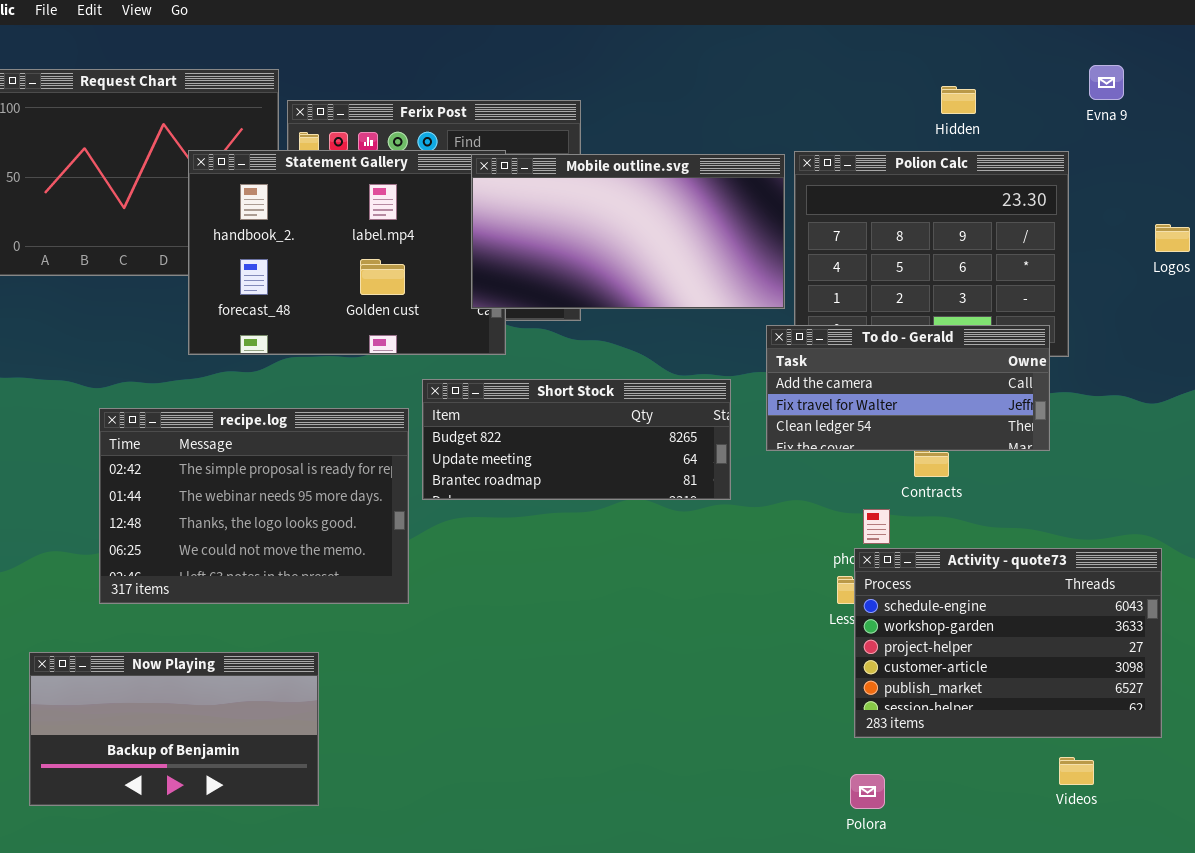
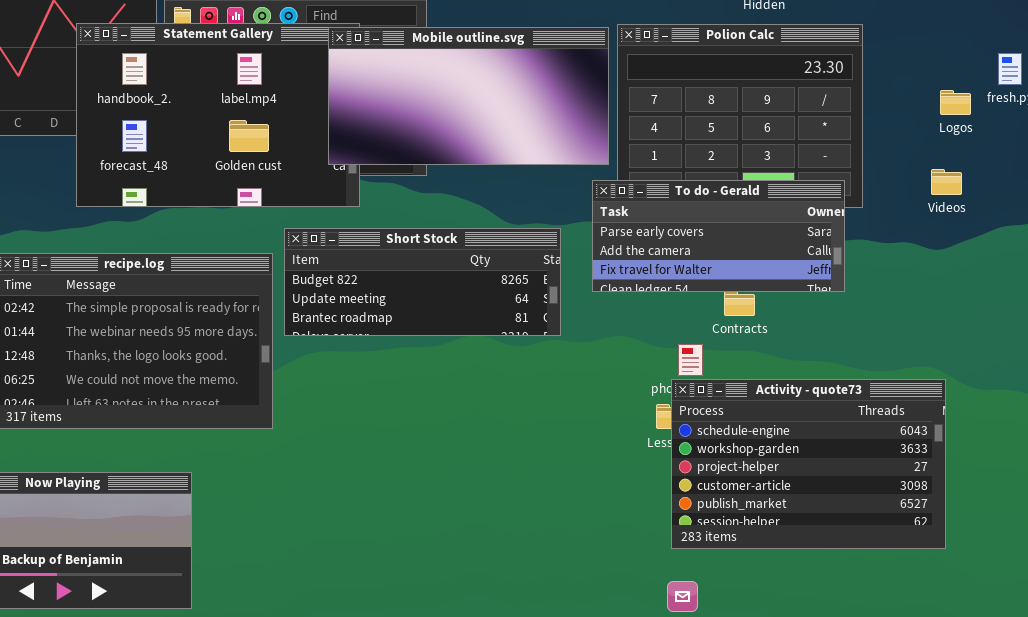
To do - Gerald: [766,325,1050,451] -> [592,180,845,292], scrolled up 1 row
Videos: [1059,757,1094,785] -> [931,169,962,195], moved

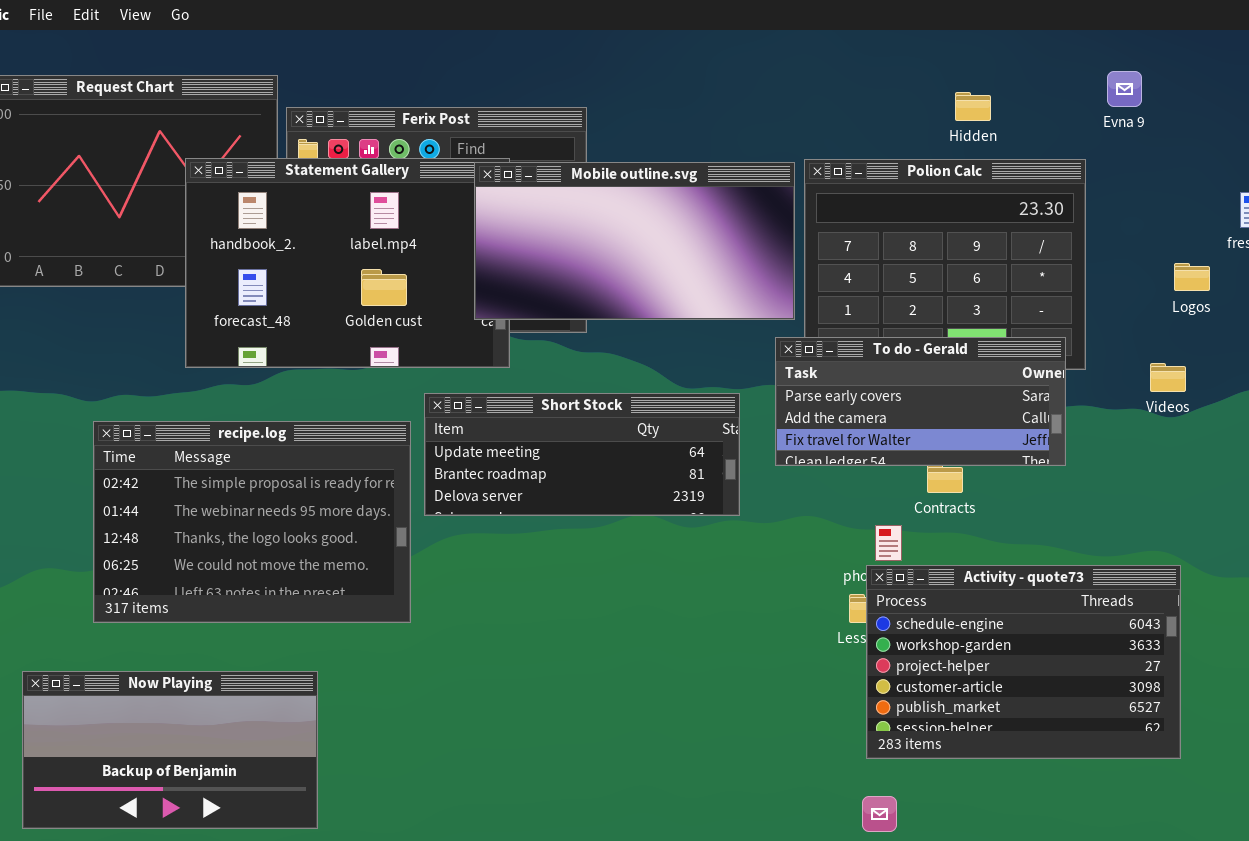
Logos: [940,90,971,115] -> [1174,263,1210,291], moved
Videos: [931,169,962,195] -> [1150,363,1186,392], moved
Short Stock: [284,228,561,336] -> [424,393,740,516], scrolled down 1 row

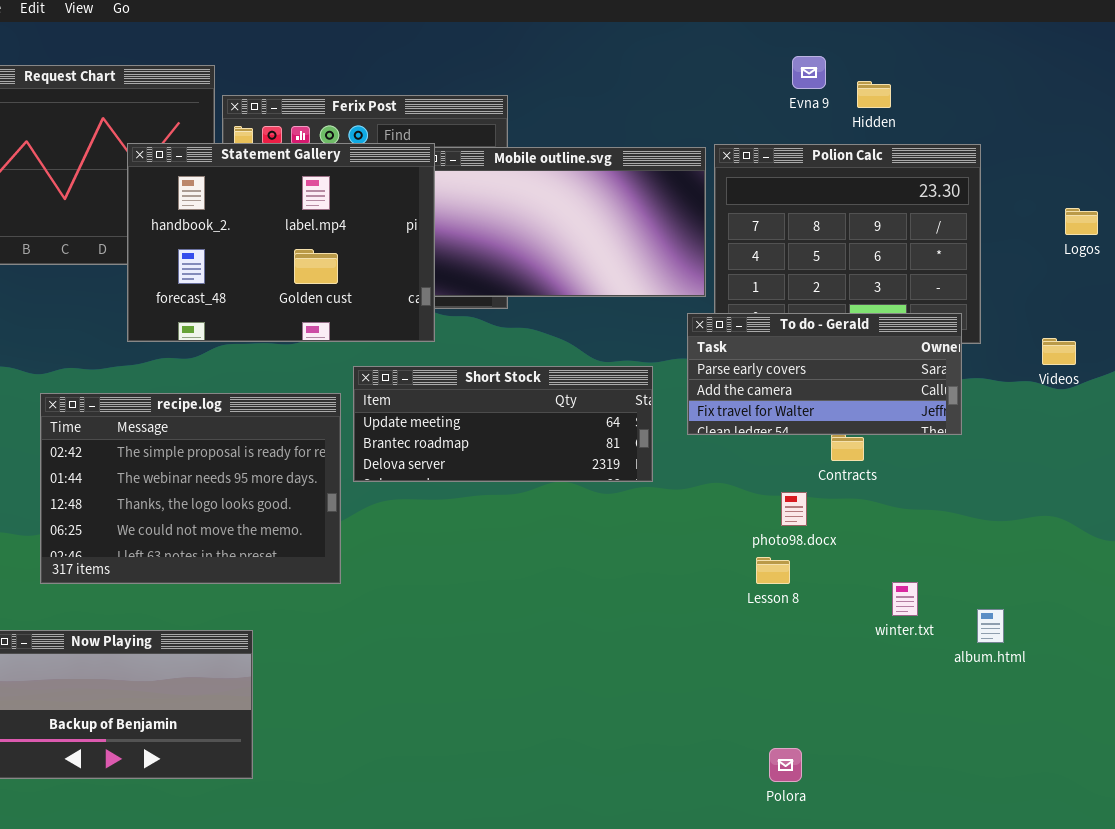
Evna 9: [1107,71,1142,107] -> [792,56,826,89], moved
Statement Gallery: [185,158,510,368] -> [127,143,435,342], raised
Logos: [1174,263,1210,291] -> [1065,208,1098,235], moved
Activity - quote73: [866,565,1181,759] -> none, closed

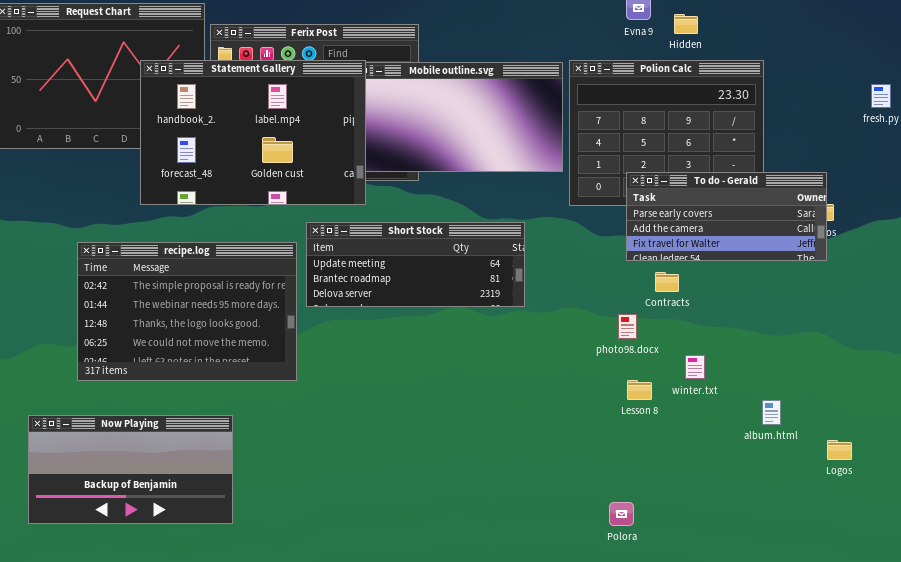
Logos: [1065,208,1098,235] -> [827,440,852,460], moved
To do - Gerald: [687,313,962,435] -> [626,172,827,261], moved
Lesson 8: [756,557,790,584] -> [627,380,652,400], moved
winter.txt: [892,582,918,616] -> [685,355,705,379], moved

